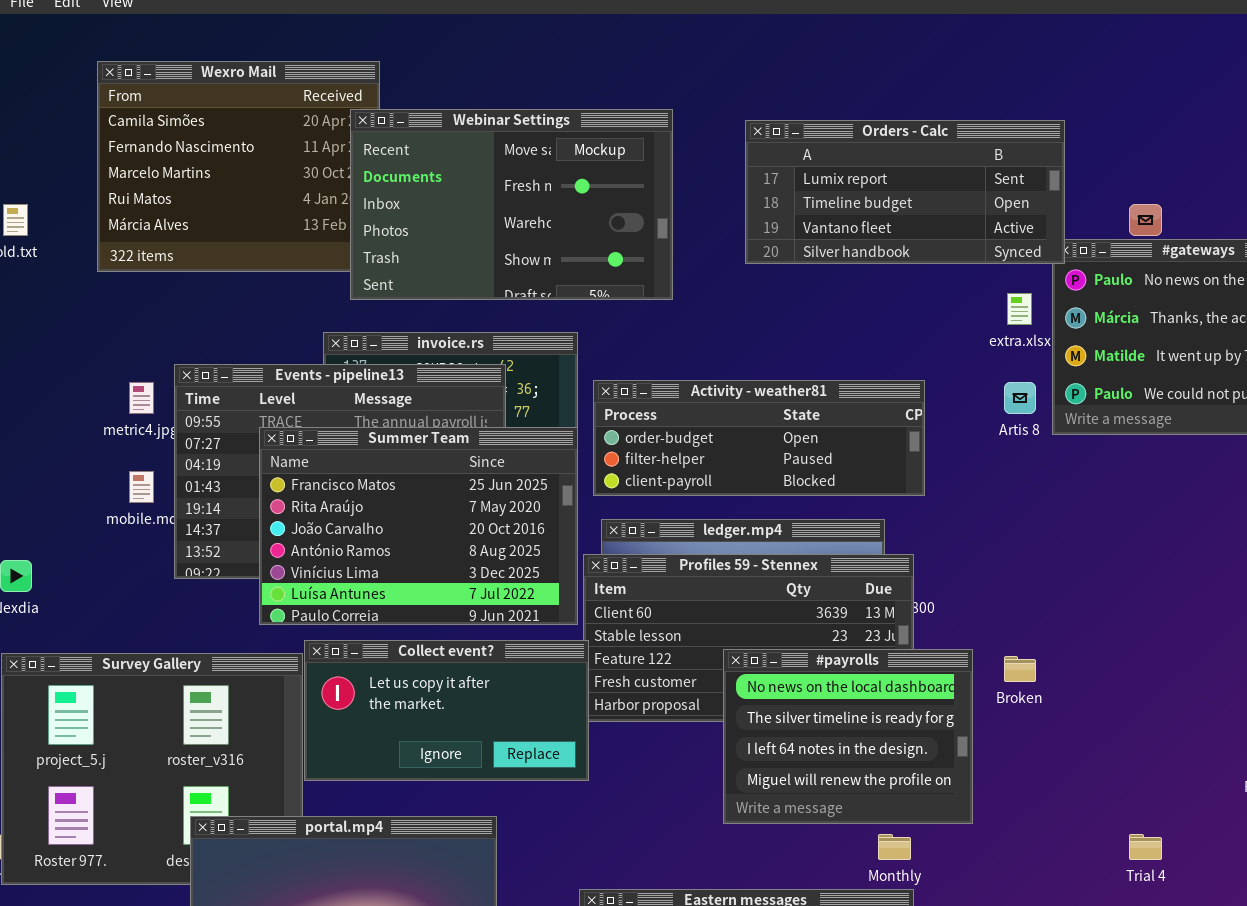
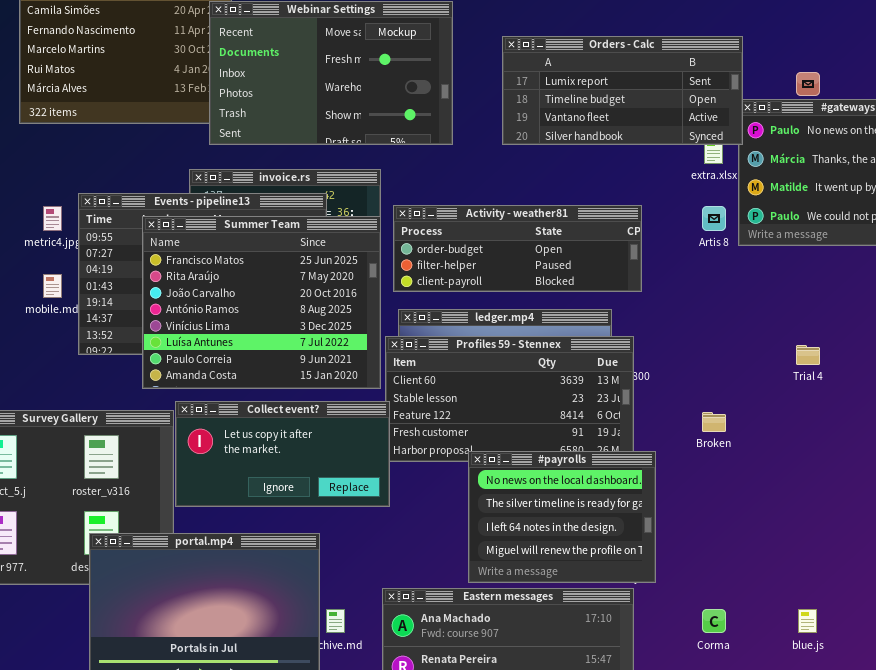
Orders - Calc: [745,120,1065,264] -> [502,36,743,145], moved
Summer Team: [259,427,578,625] -> [142,216,381,389], resized
#payrolls: [723,649,973,824] -> [468,451,656,583], moved
Trial 4: [1129,834,1162,860] -> [796,345,820,365], moved

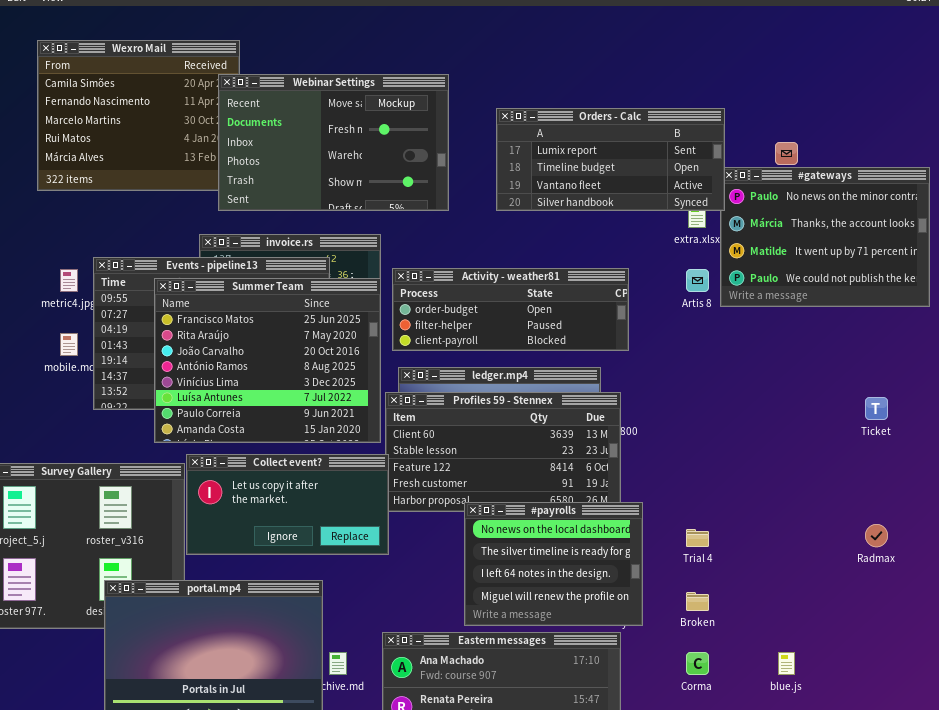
Trial 4: [796,345,820,365] -> [686,529,709,547], moved
Broken: [702,412,726,432] -> [686,592,709,611], moved

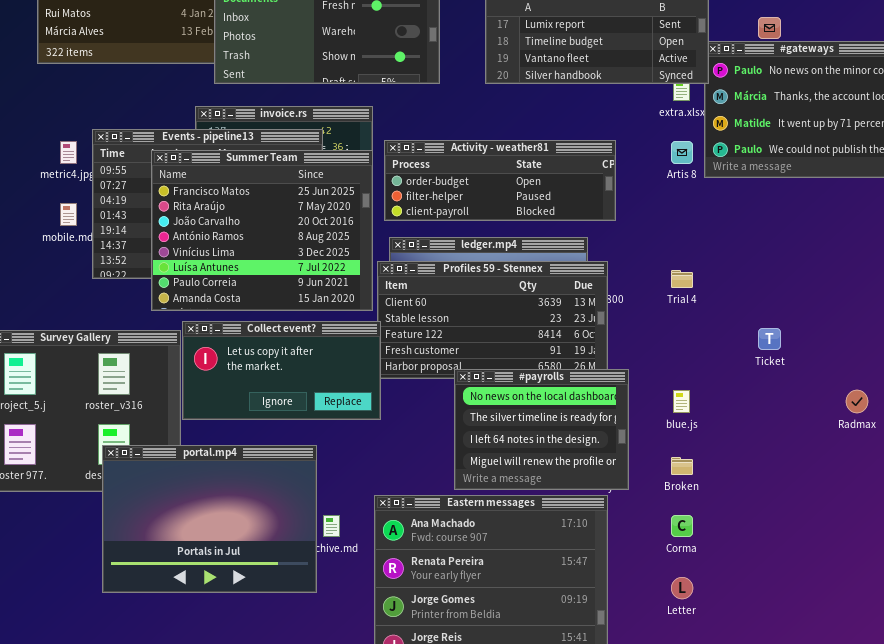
Ticket: [865,397,888,420] -> [758,328,781,350], moved
Trial 4: [686,529,709,547] -> [671,270,693,288], moved
blue.js: [778,652,795,675] -> [673,390,690,413], moved

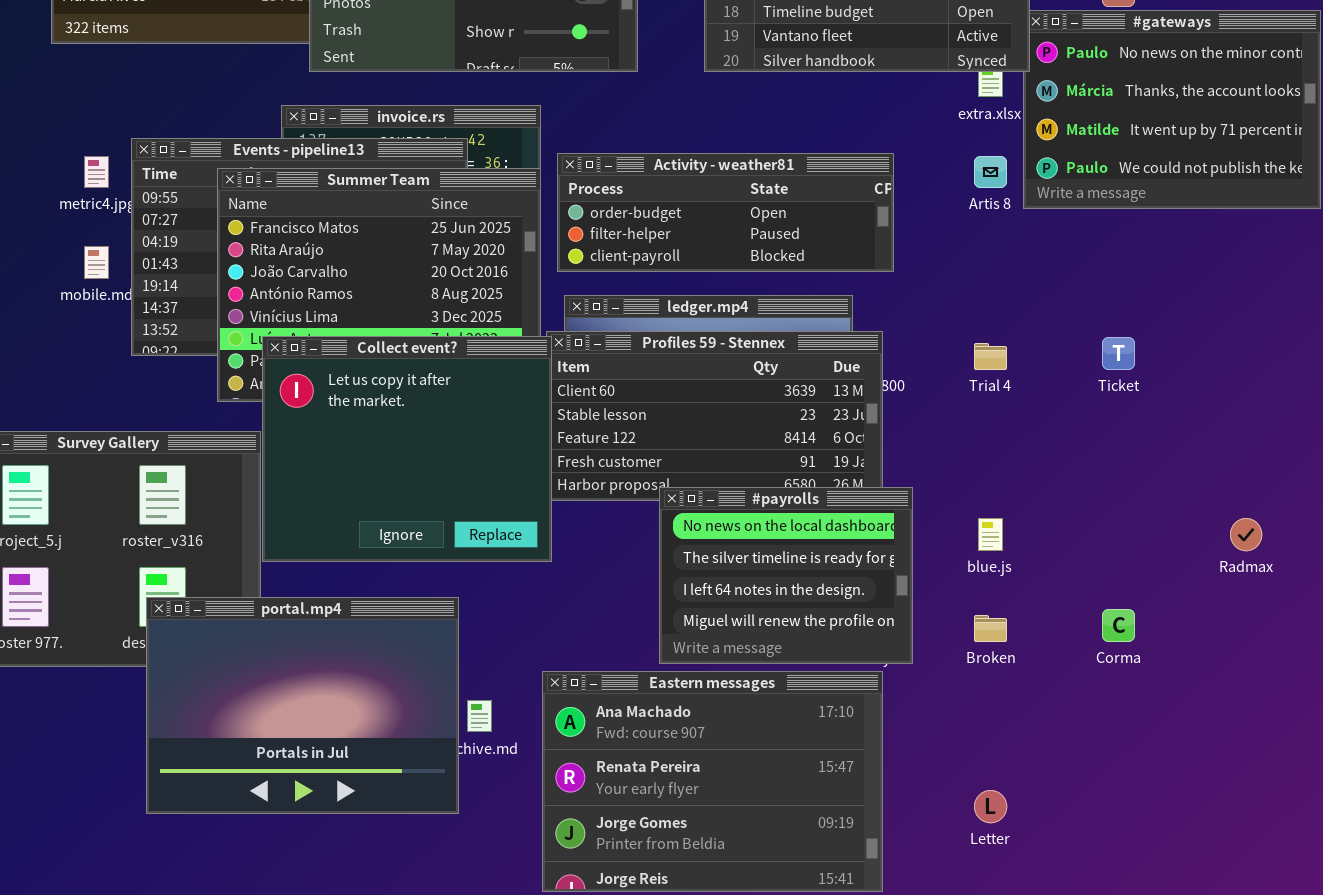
Collect event?: [182,321,381,420] -> [262,336,552,562], resized
Ticket: [758,328,781,350] -> [1102,337,1135,370], moved
Corma: [671,515,693,537] -> [1102,609,1135,642], moved

